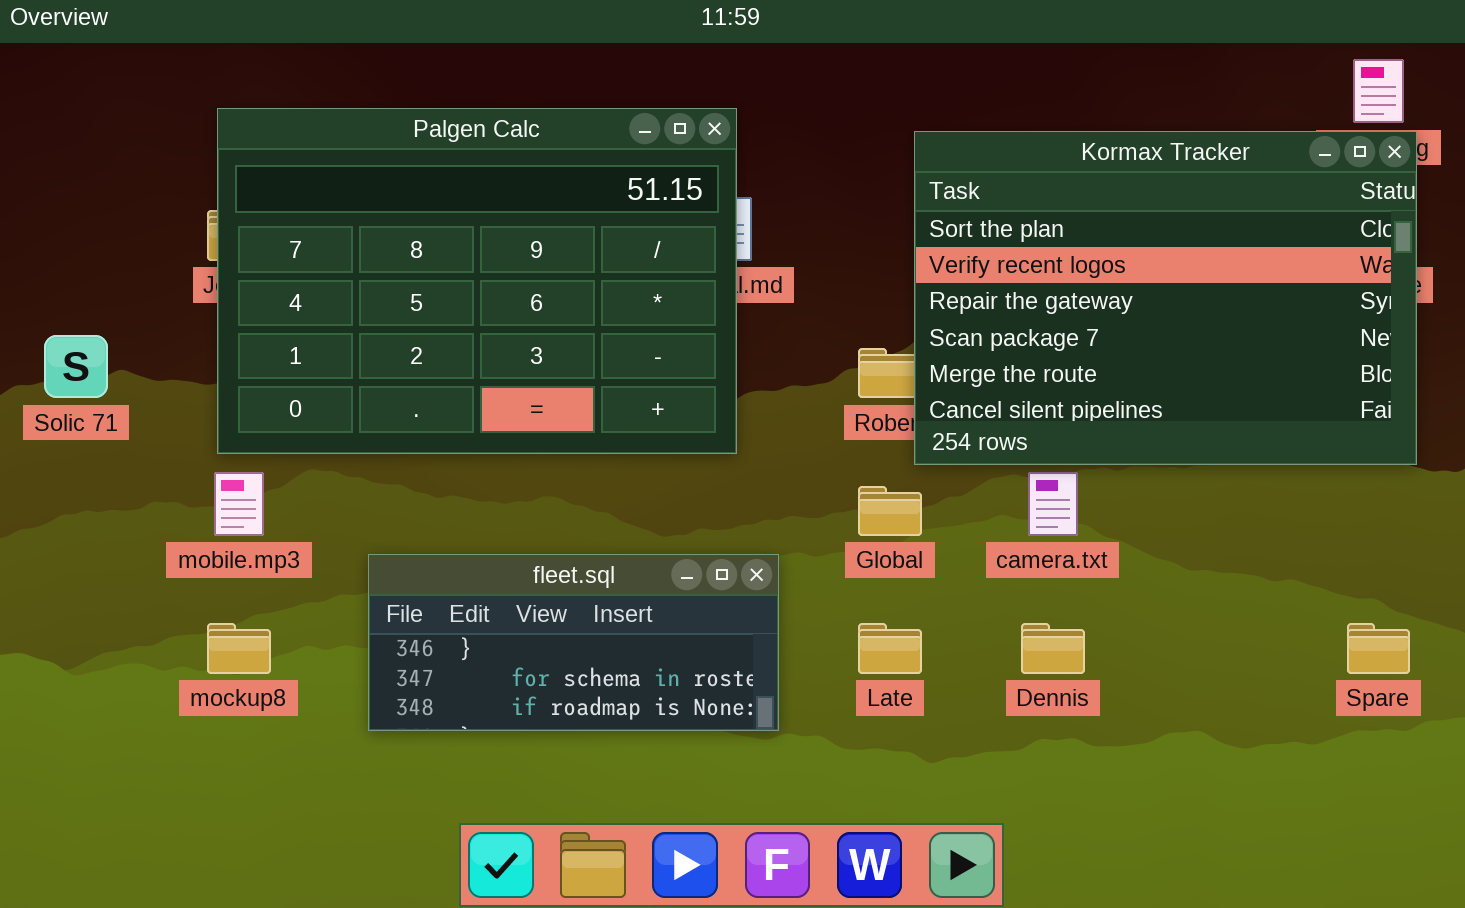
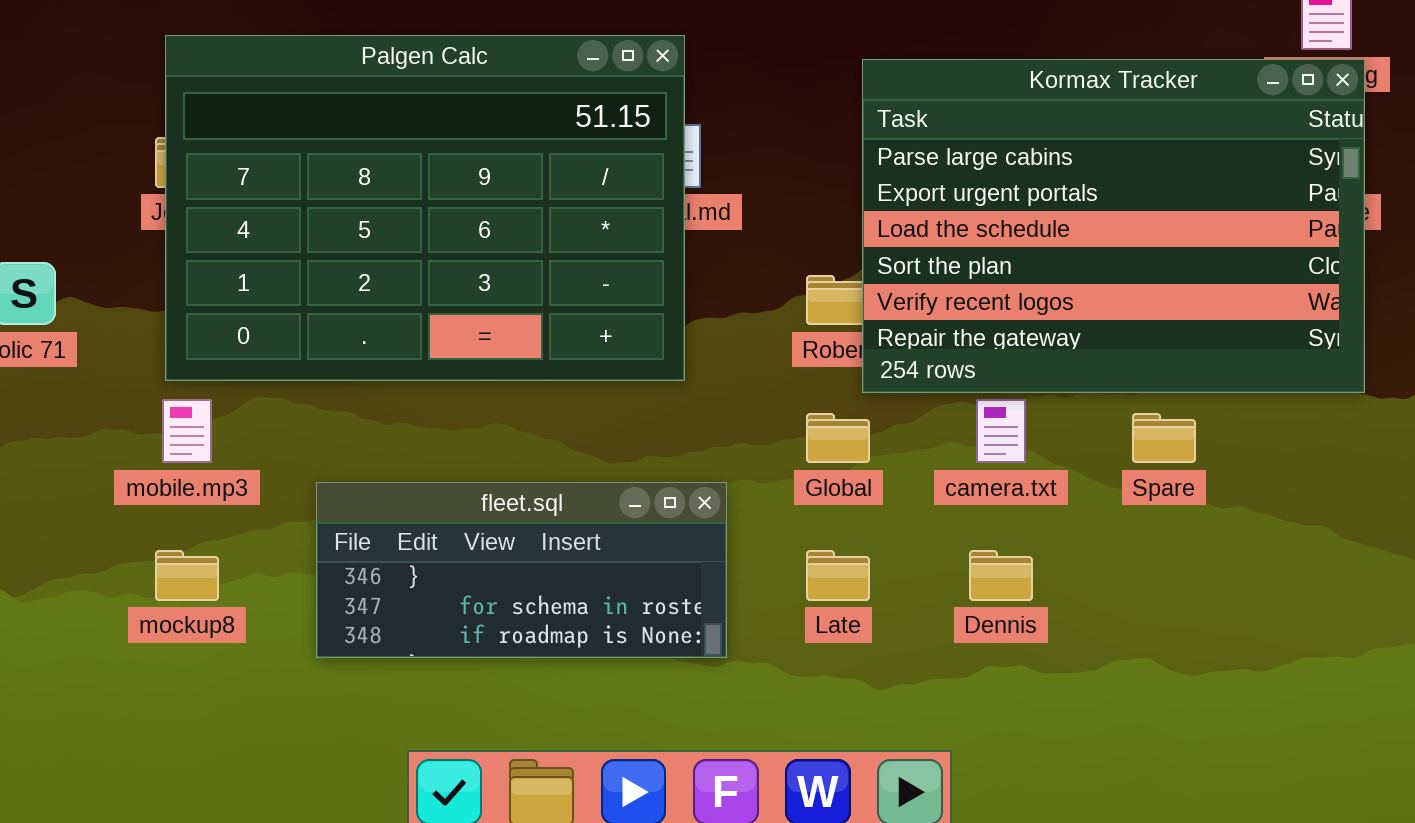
Kormax Tracker: [914,131,1417,465] -> [862,59,1365,393], scrolled up 3 rows
Spare: [1347,623,1410,674] -> [1132,413,1196,463], moved

